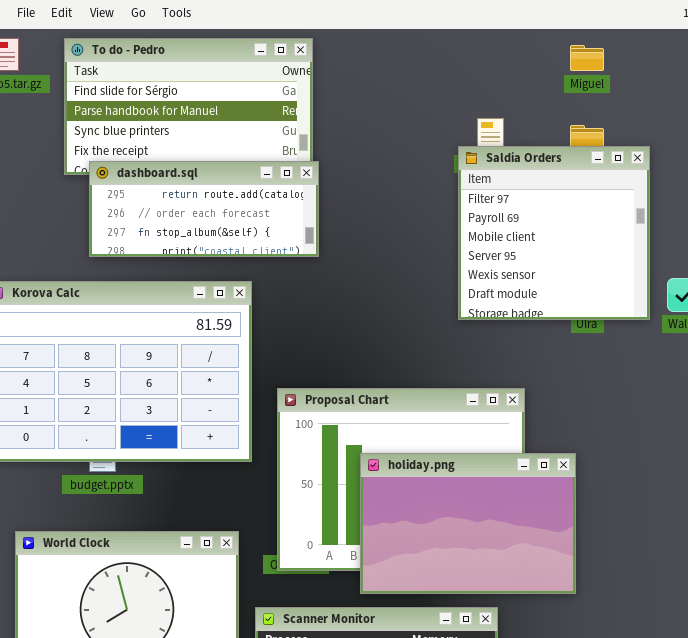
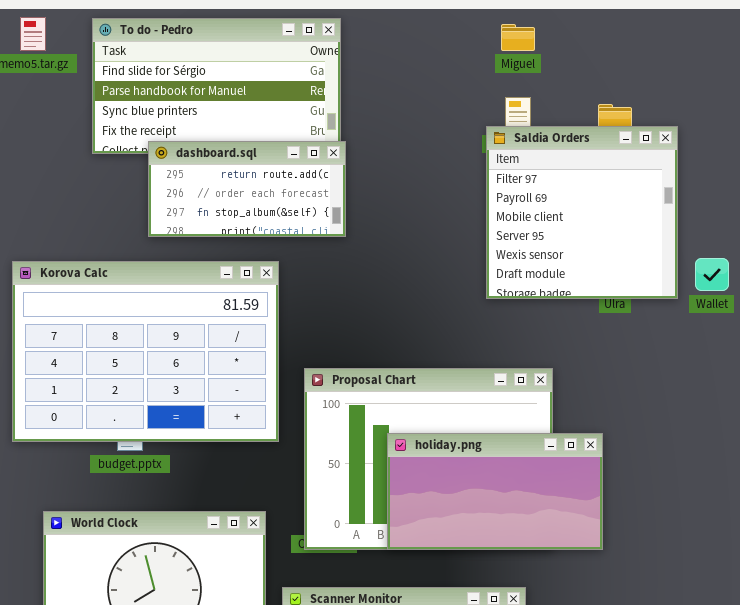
Miguel: [570,45,604,71] -> [501,24,535,51], moved
dashboard.sql: [89,161,319,257] -> [148,141,346,237], resized
holiday.png: [360,453,576,594] -> [387,433,603,550], resized

